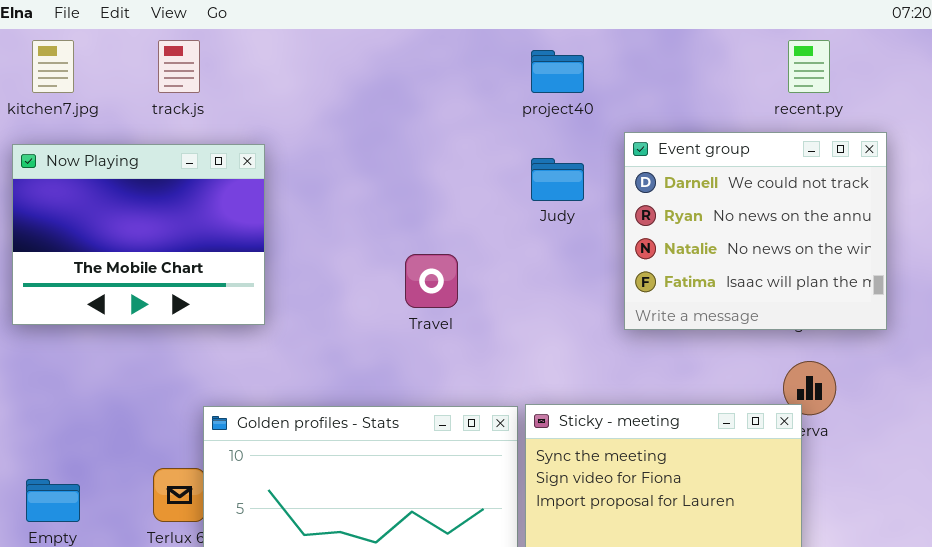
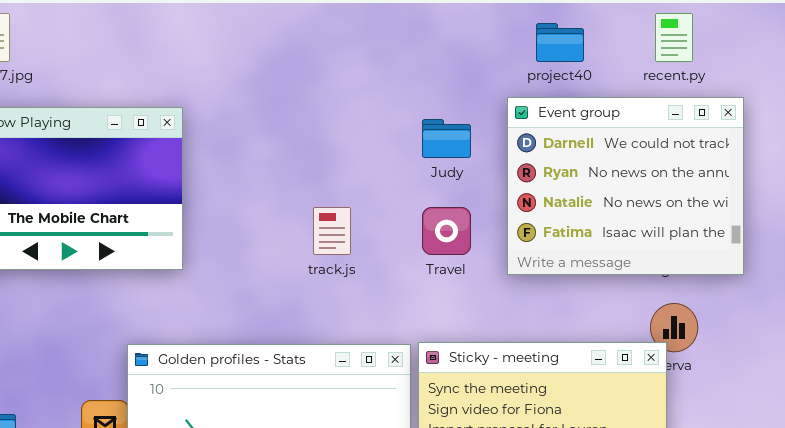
track.js: [158,40,200,93] -> [313,207,351,255], moved
project40: [531,50,584,93] -> [536,23,584,62], moved
Travel: [405,254,458,308] -> [422,207,471,255], moved

